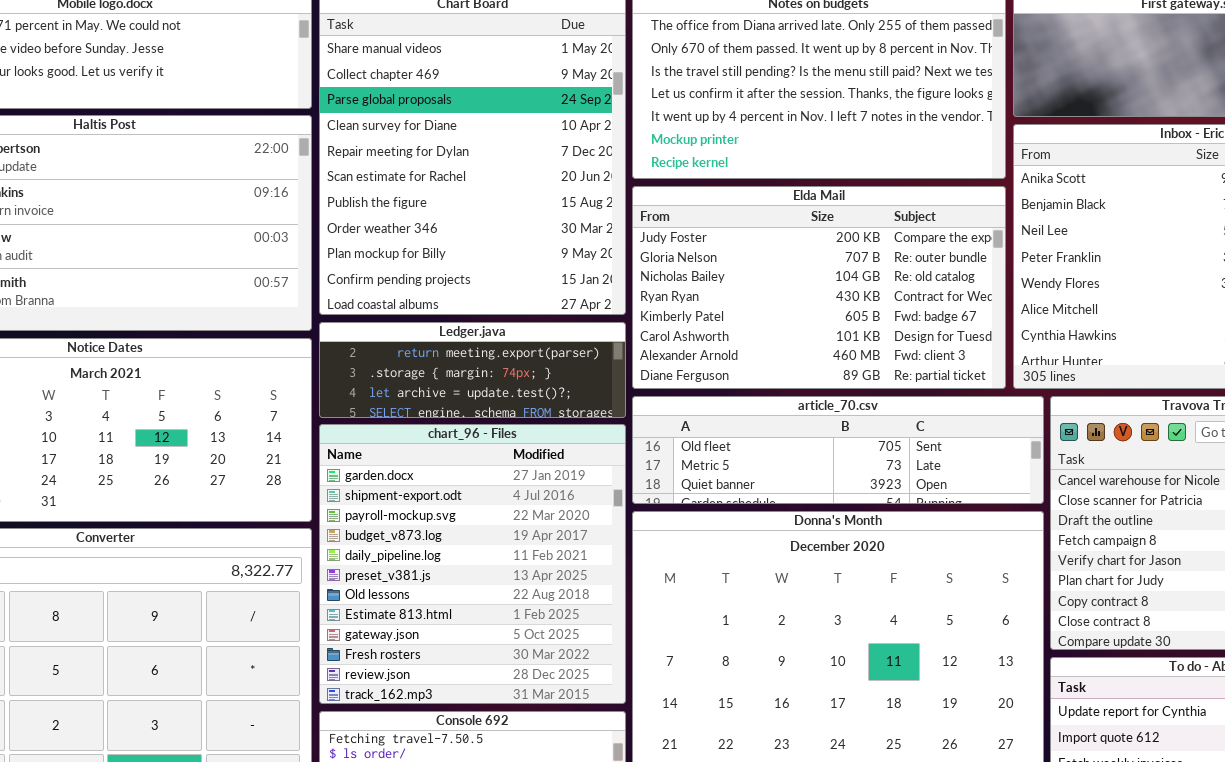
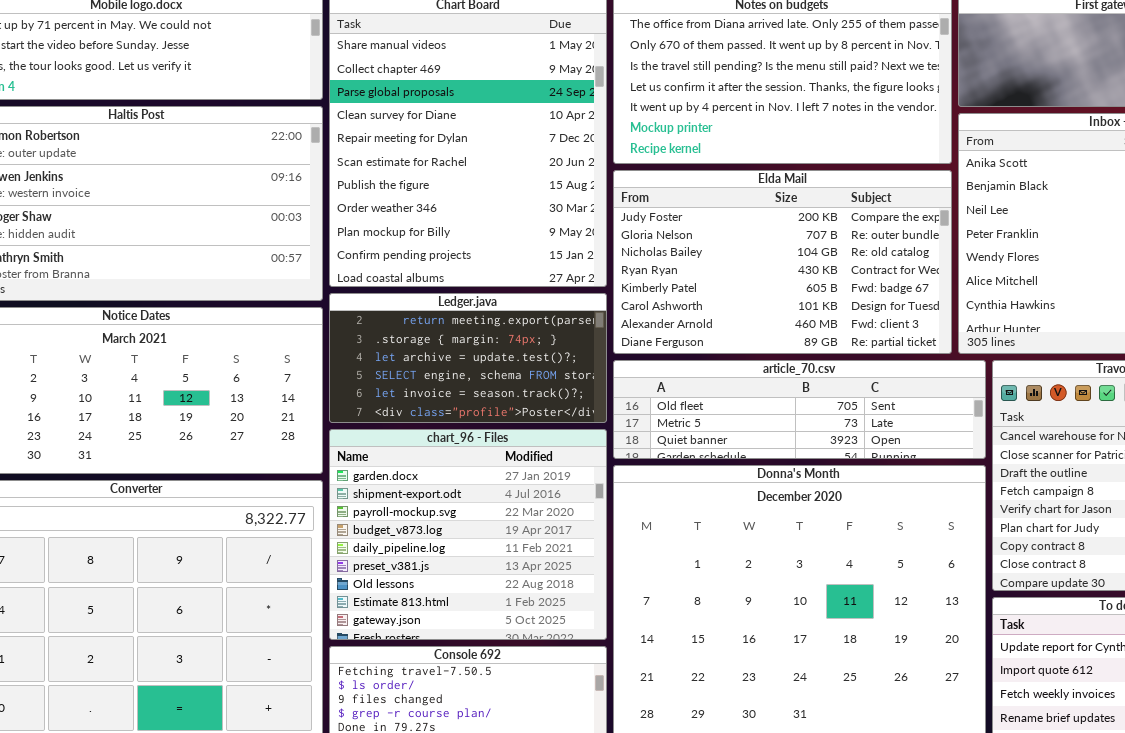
Ledger.java: [319,322,626,418] -> [329,293,607,423], resized
chart_96 - Files: [319,424,626,704] -> [329,429,607,640], resized

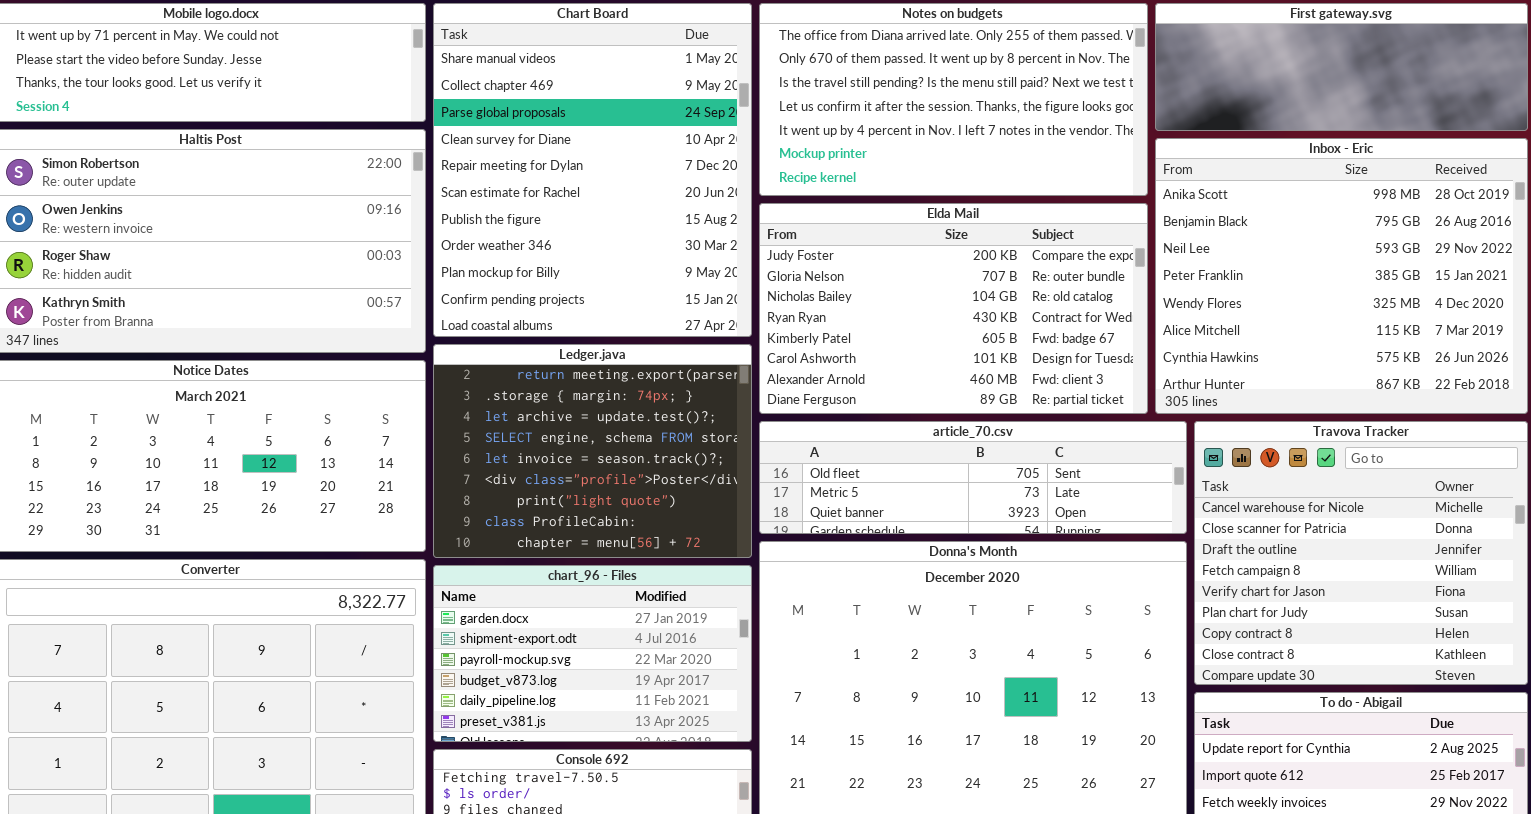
Ledger.java: [329,293,607,423] -> [433,344,752,558], resized
chart_96 - Files: [329,429,607,640] -> [433,565,752,742], resized

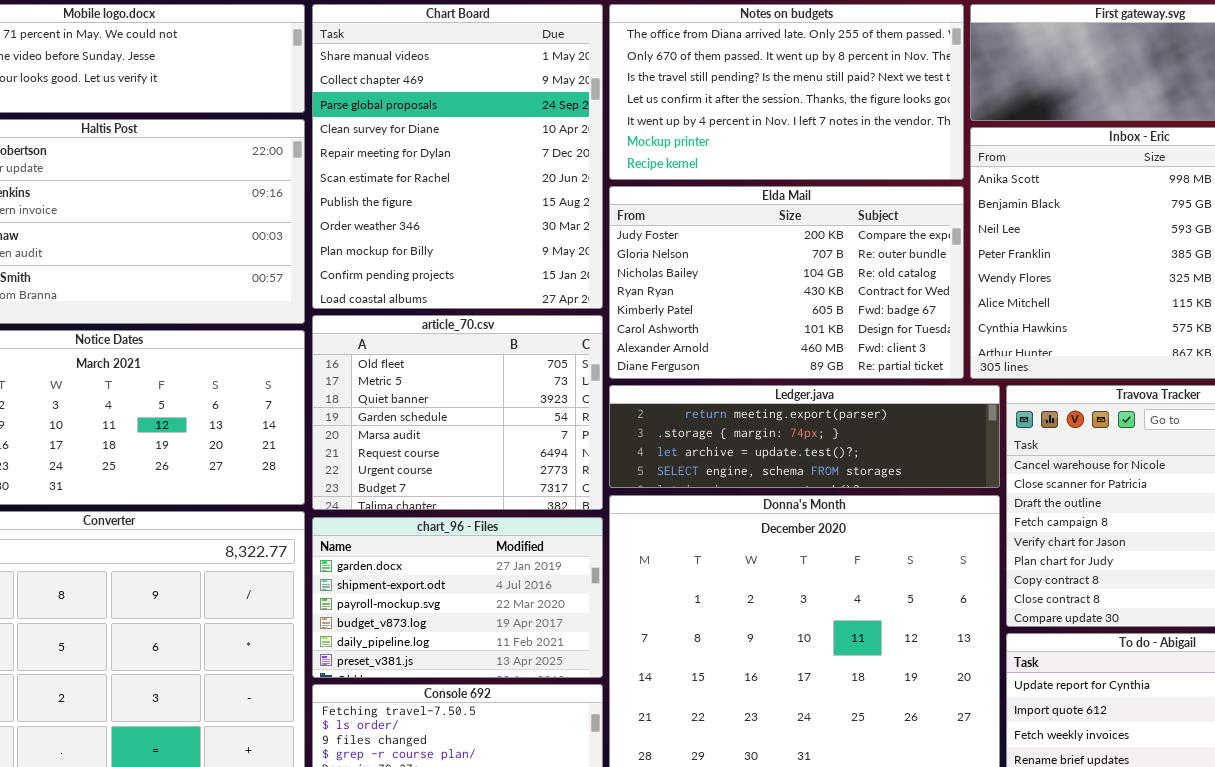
Ledger.java: [433,344,752,558] -> [609,385,1000,488], moved, resized
article_70.csv: [759,421,1187,534] -> [312,315,603,510], moved, resized

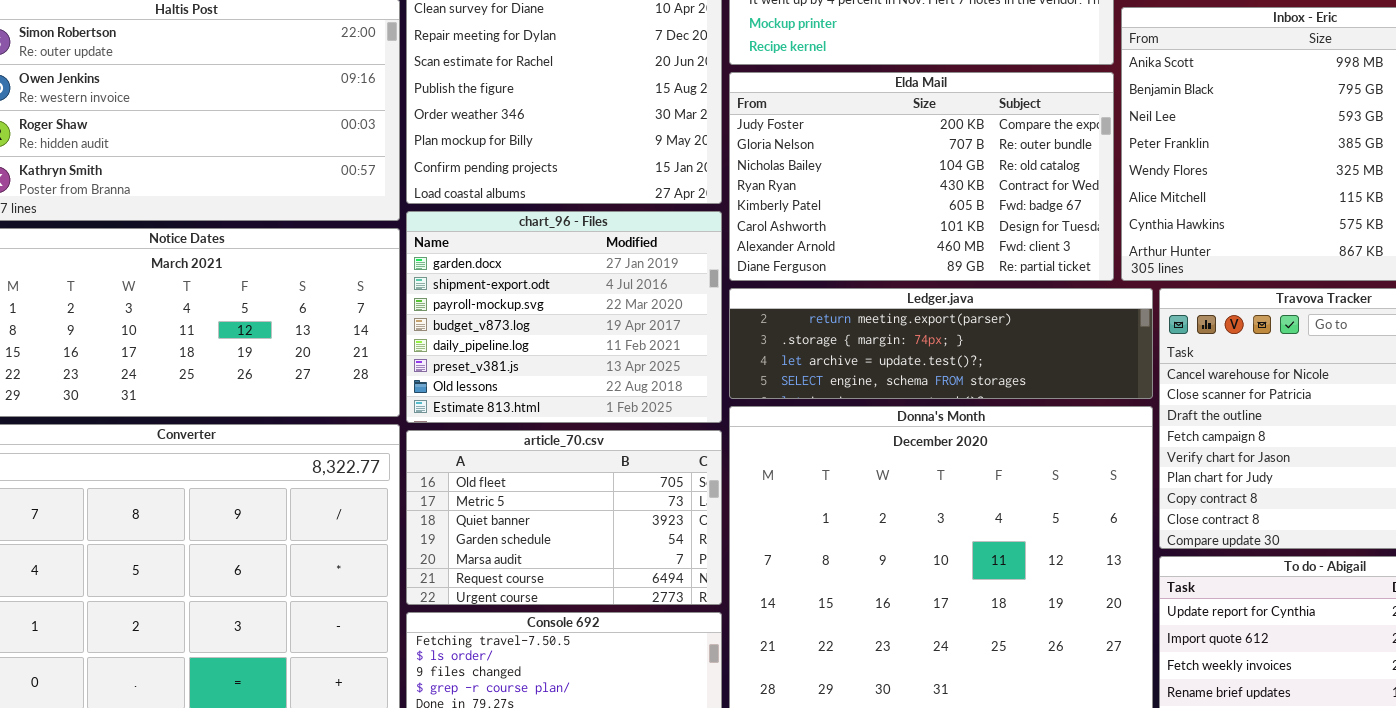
article_70.csv: [312,315,603,510] -> [406,430,722,605], moved, resized
chart_96 - Files: [312,517,603,678] -> [406,211,722,423], moved, resized

